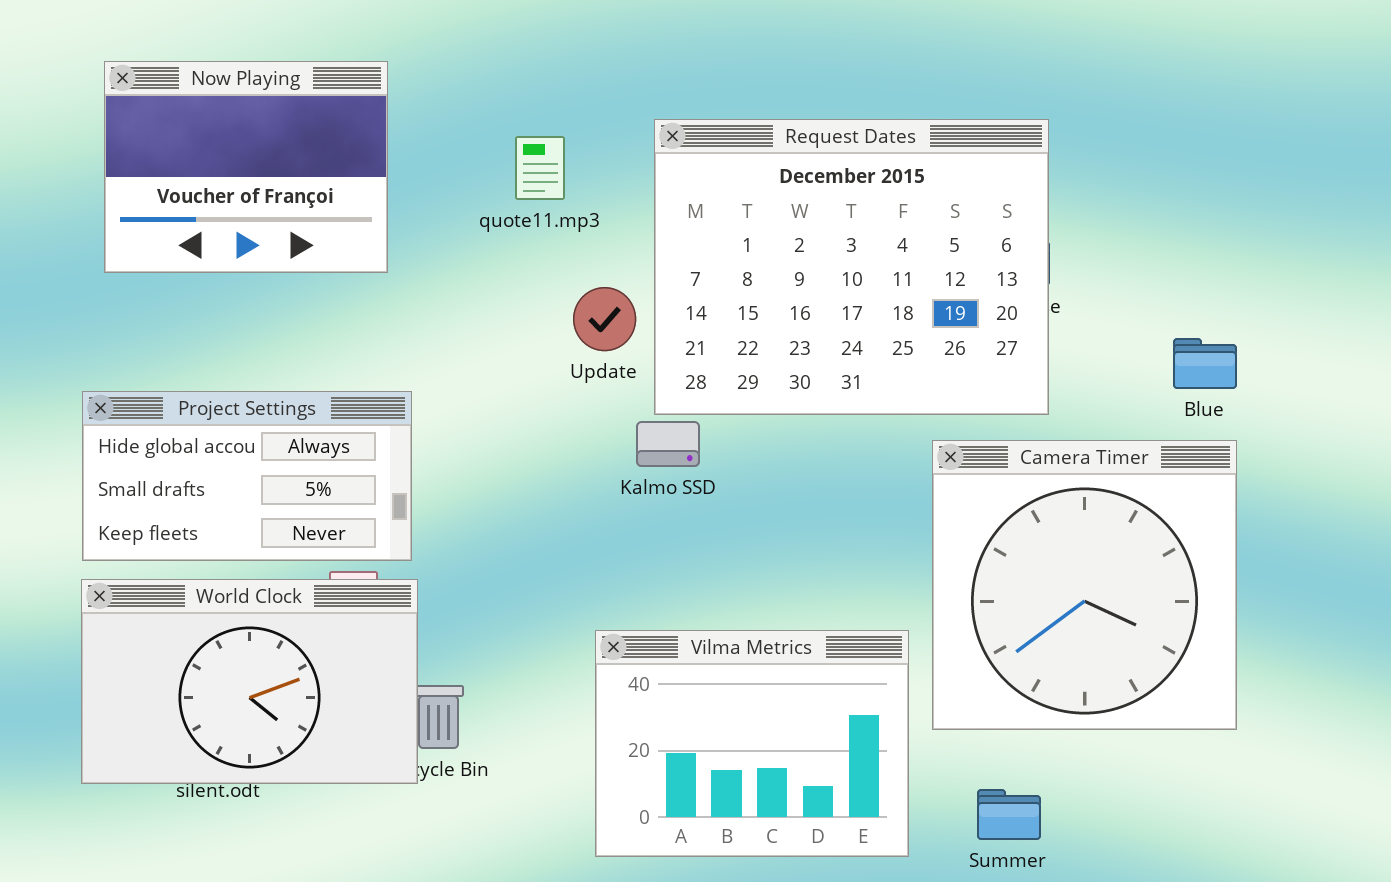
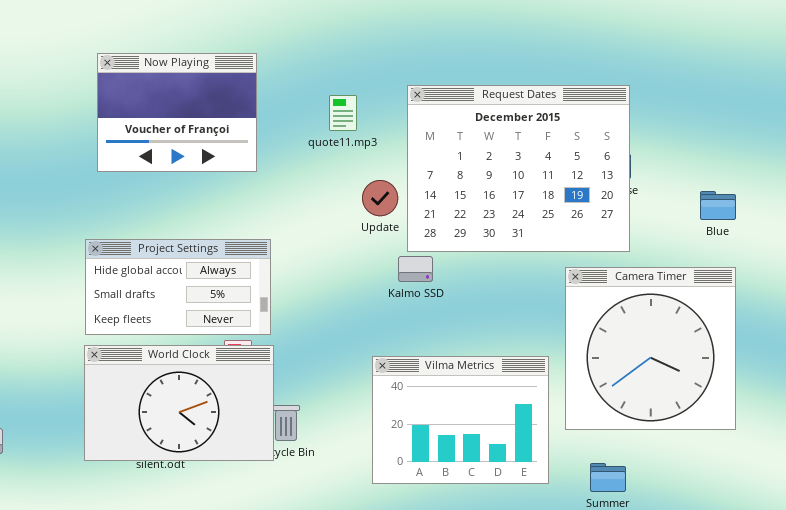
Blue: [1173,338,1237,389] -> [700,191,736,220], moved
Vilma Metrics: [595,630,909,857] -> [372,356,549,484], moved

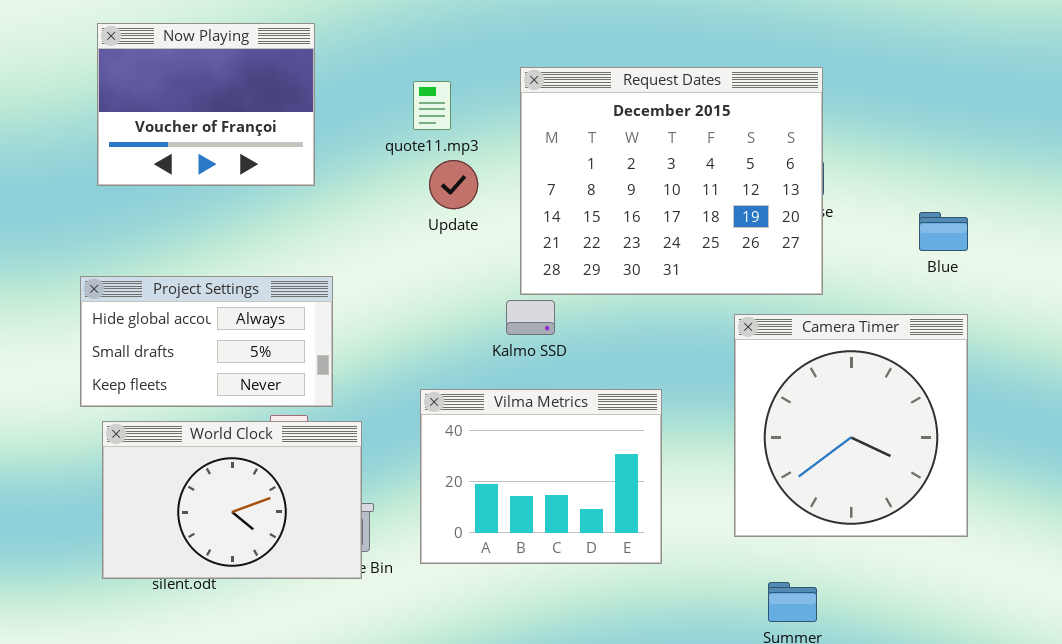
Update: [362,180,398,216] -> [429,160,478,209], moved
World Clock: [84,345,274,461] -> [102,421,362,579], moved
Vilma Metrics: [372,356,549,484] -> [420,389,662,564], moved

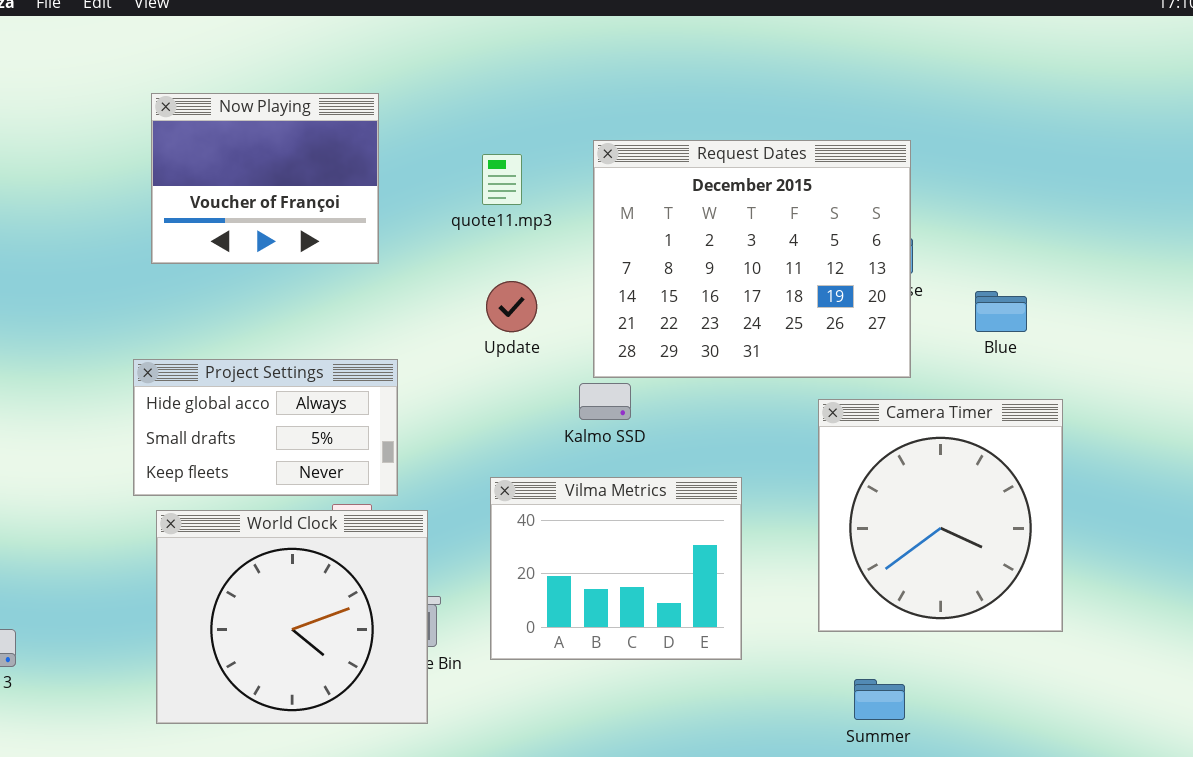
Update: [429,160,478,209] -> [486,281,537,332], moved
Blue: [919,212,968,251] -> [975,291,1027,332], moved
World Clock: [102,421,362,579] -> [156,510,428,724], resized

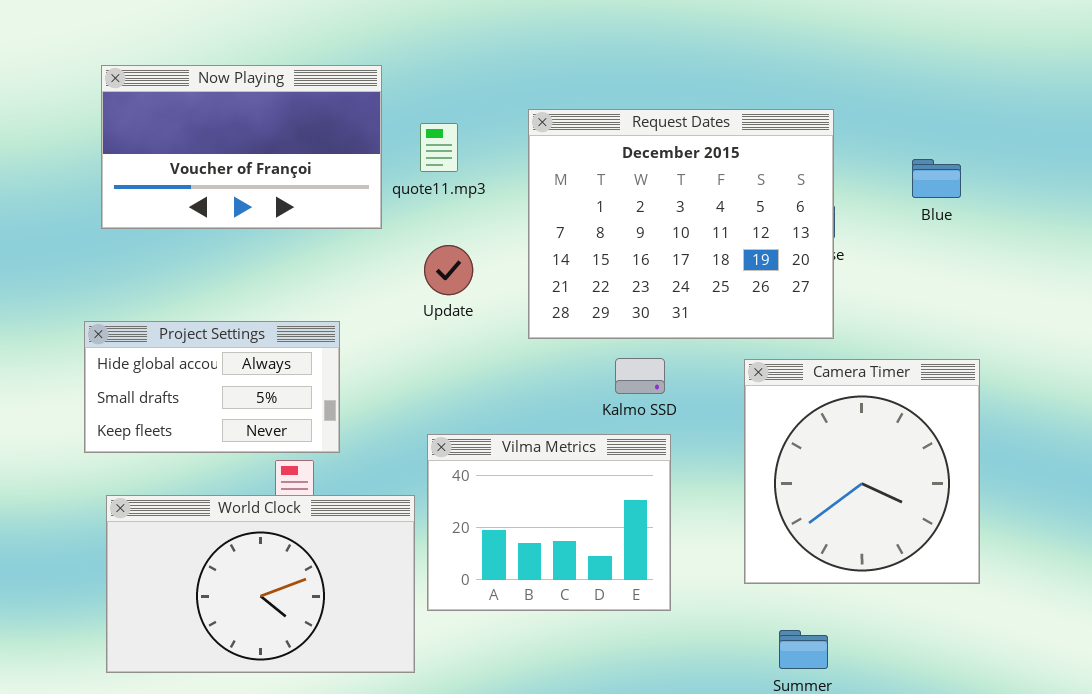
Now Playing: [151,93,379,264] -> [101,65,382,229], resized
Blue: [975,291,1027,332] -> [912,159,961,198], moved
Kalmo SSD: [579,383,631,420] -> [615,358,665,394], moved
World Clock: [156,510,428,724] -> [106,495,415,673], resized

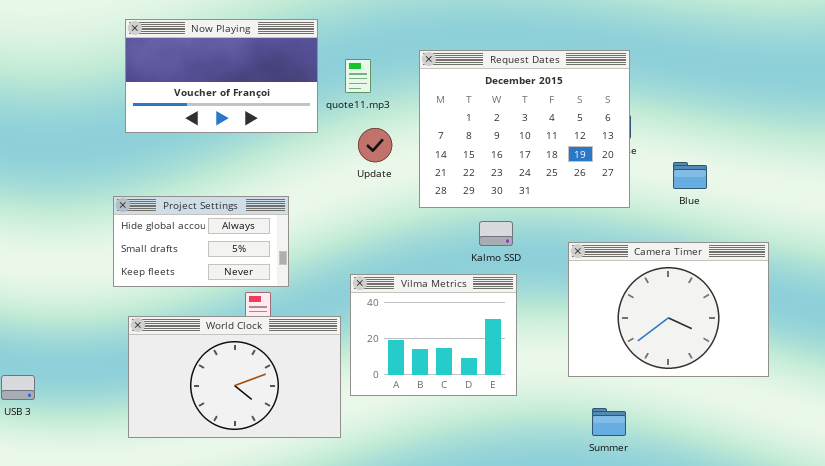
Blue: [912,159,961,198] -> [673,162,707,189], moved
Update: [424,245,473,295] -> [358,128,392,162], moved
Camera Timer: [744,359,980,584] -> [568,242,769,377], resized

